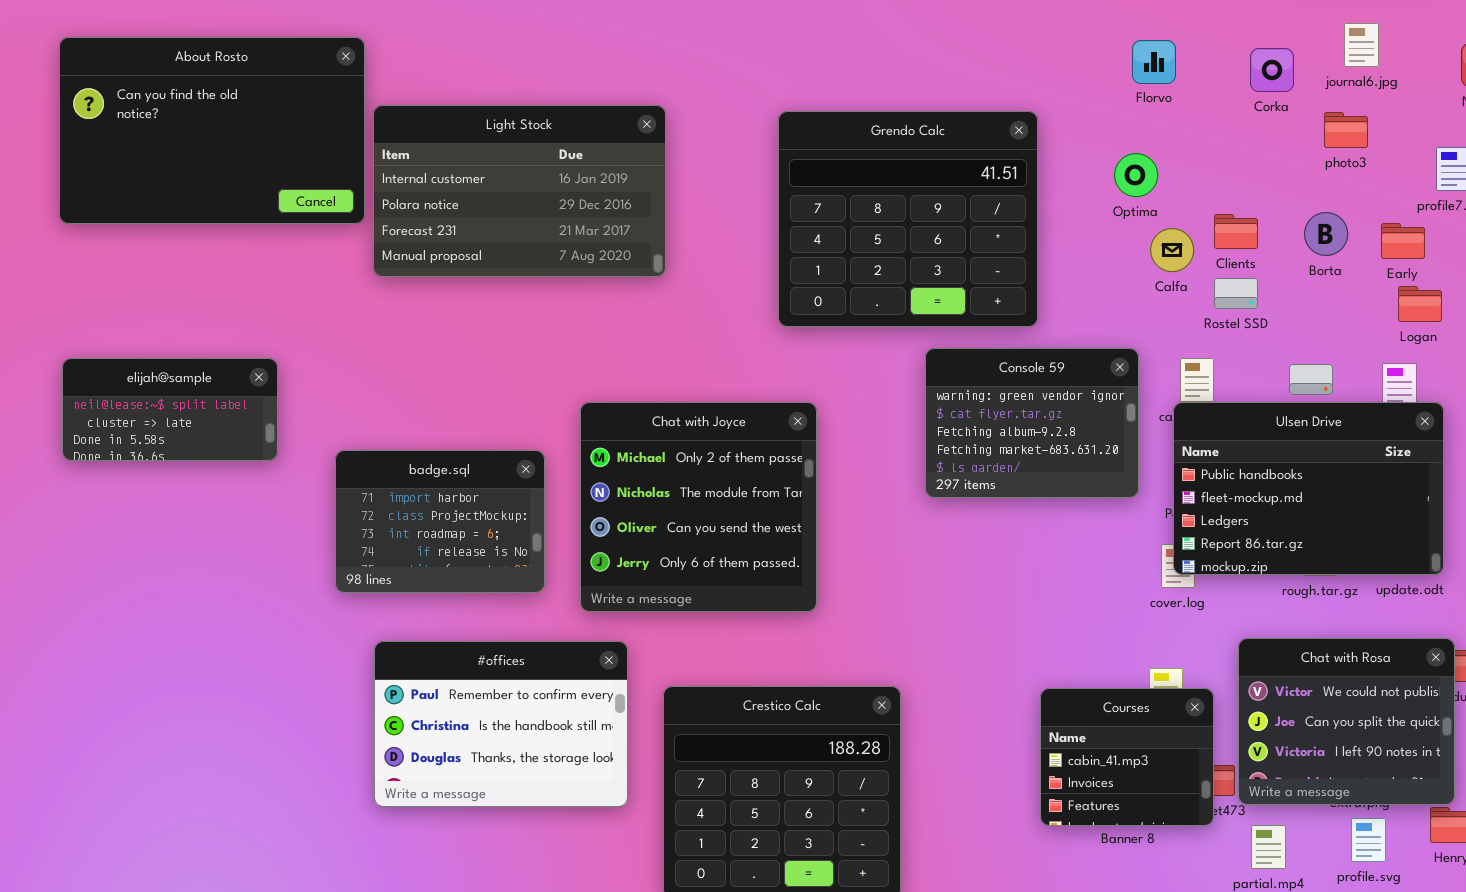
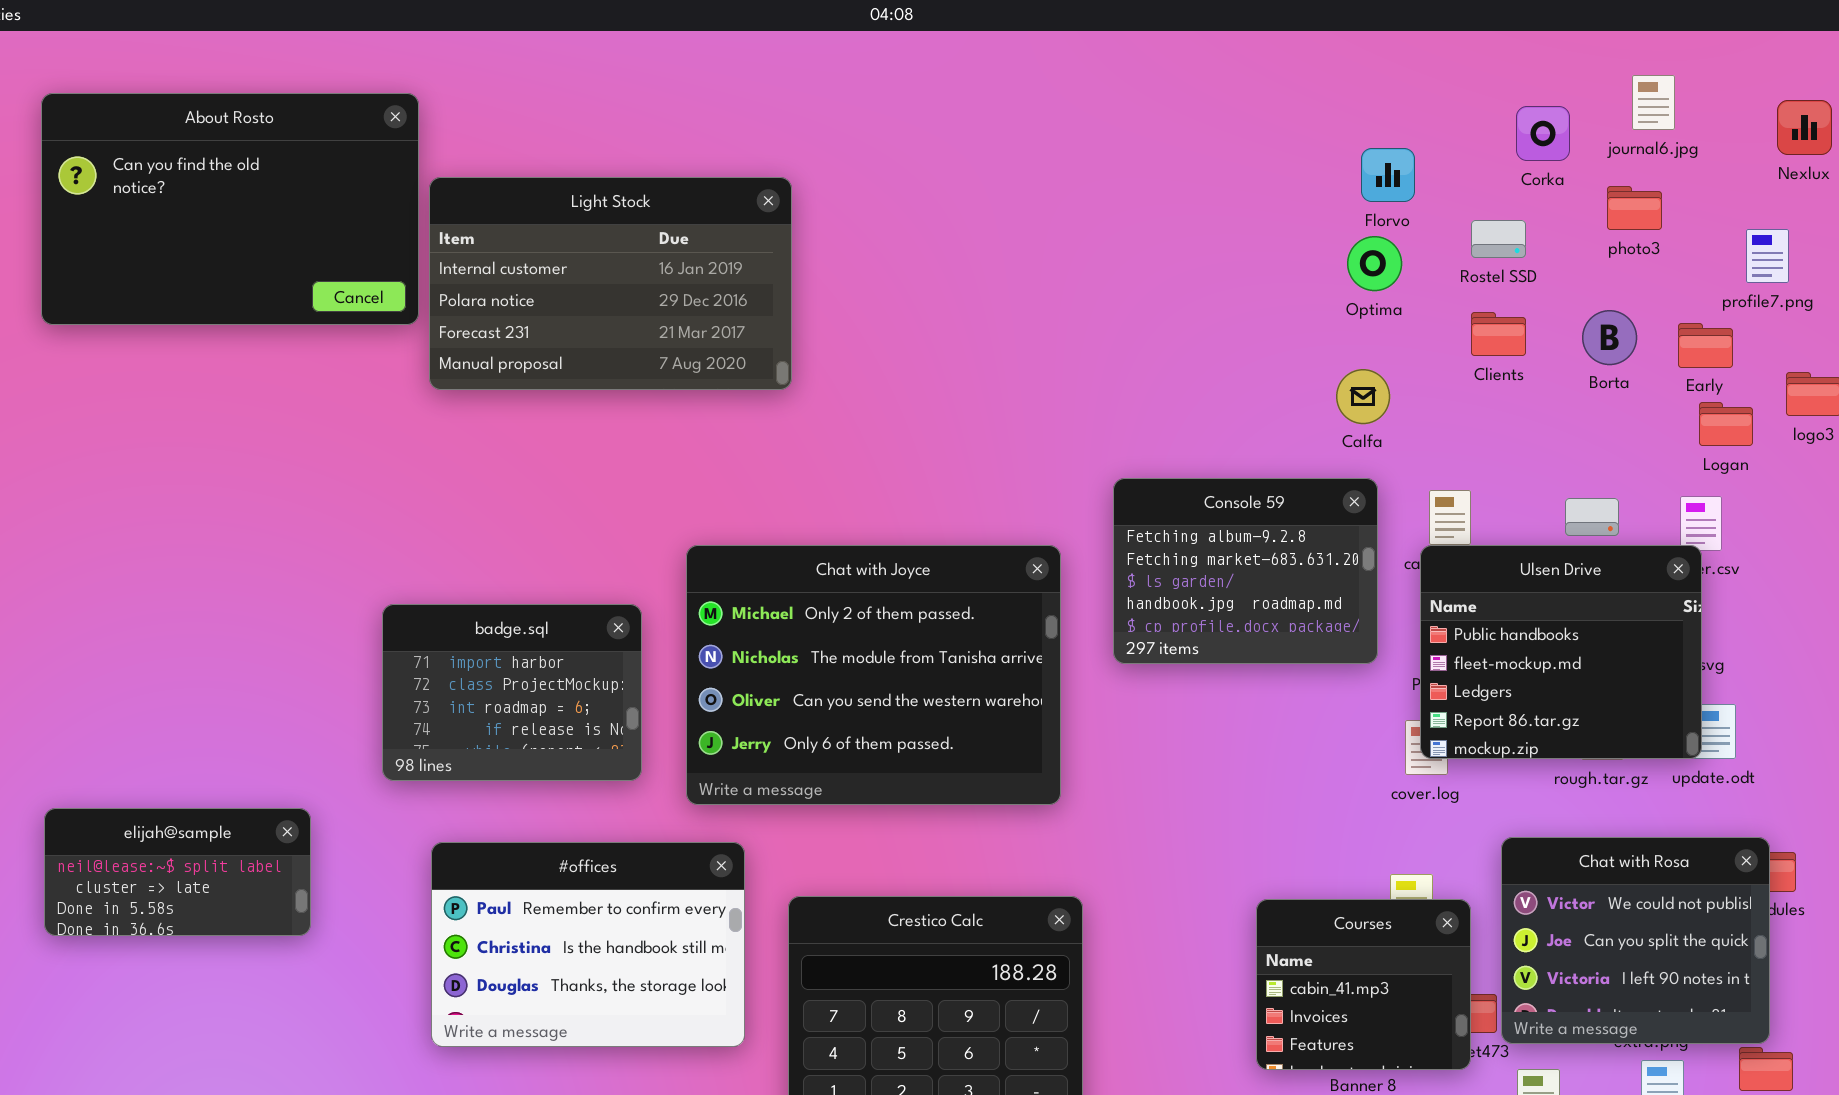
Florvo: [1132,40,1176,84] -> [1361,148,1415,202], moved
Grendo Calc: [778,111,1038,327] -> none, closed
Calfa: [1150,228,1194,272] -> [1336,369,1390,424], moved
Rostel SSD: [1214,278,1258,309] -> [1471,220,1526,258], moved
Console 59: [925,348,1139,498] -> [1113,478,1378,664], scrolled down 2 rows
elijah@sample: [62,358,278,461] -> [44,808,311,936], moved
Chat with Joyce: [580,402,817,612] -> [686,545,1061,805], resized
Ulsen Drive: [1173,402,1444,575] -> [1420,545,1702,759], resized

